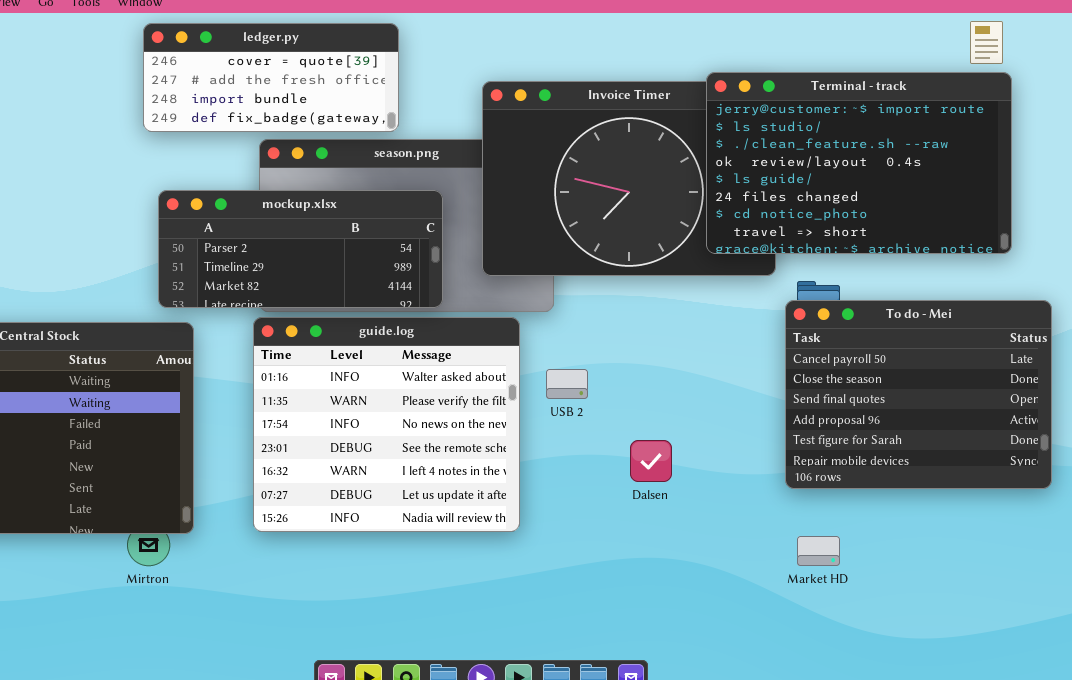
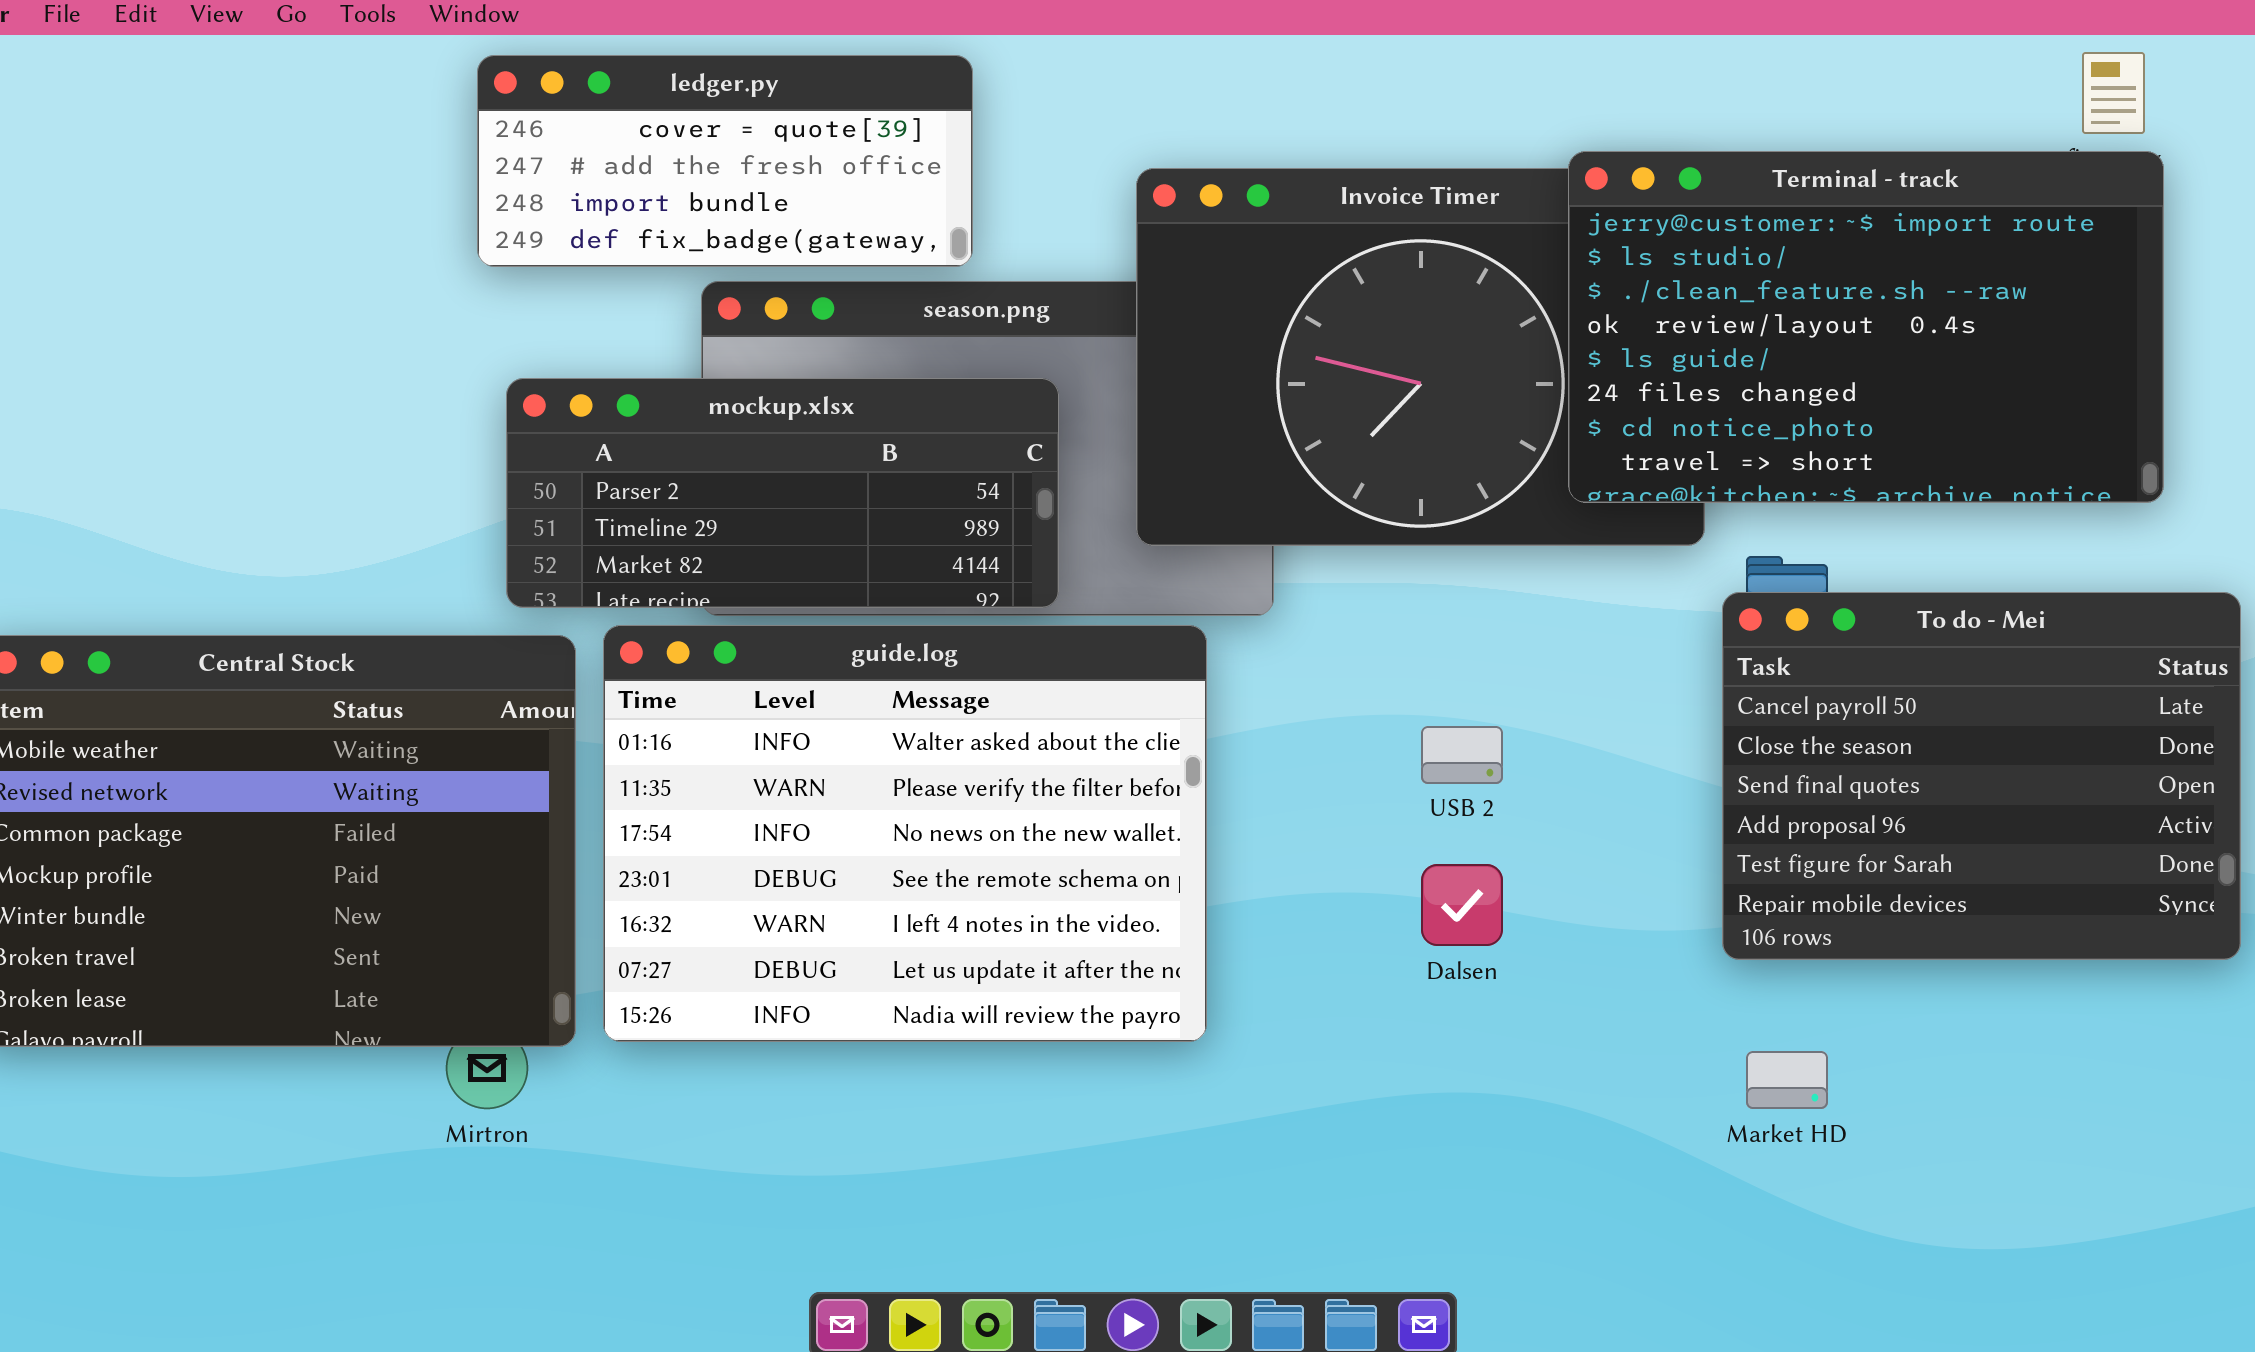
guide.log: [253,317,520,532] -> [603,625,1207,1042], resized
USB 2: [546,369,588,399] -> [1421,726,1503,784], moved

